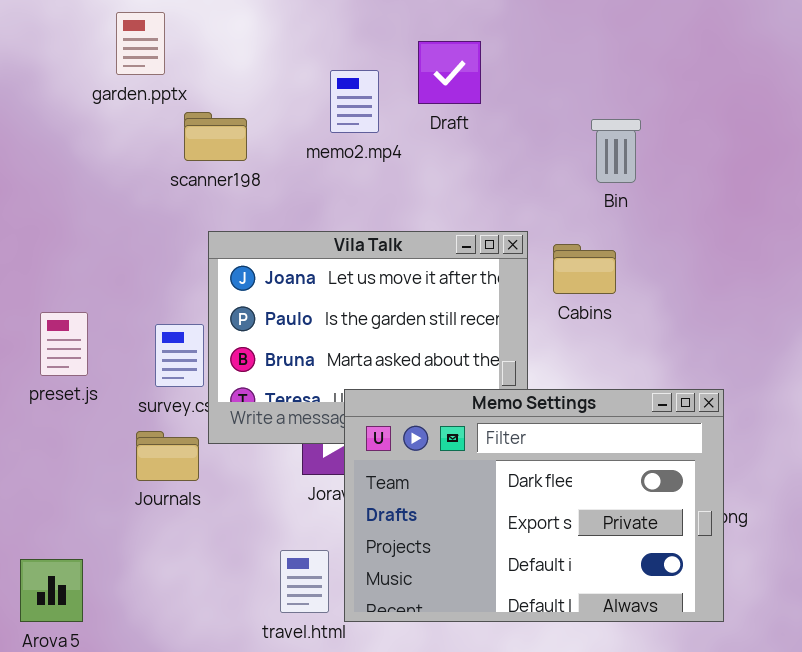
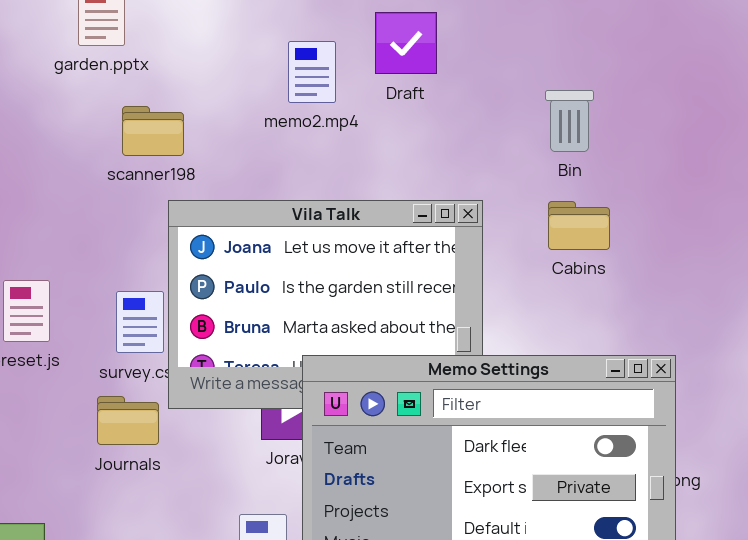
scanner198: [184,112,247,161] -> [122,106,184,156], moved
Cabins: [553,244,616,294] -> [548,201,610,250], moved

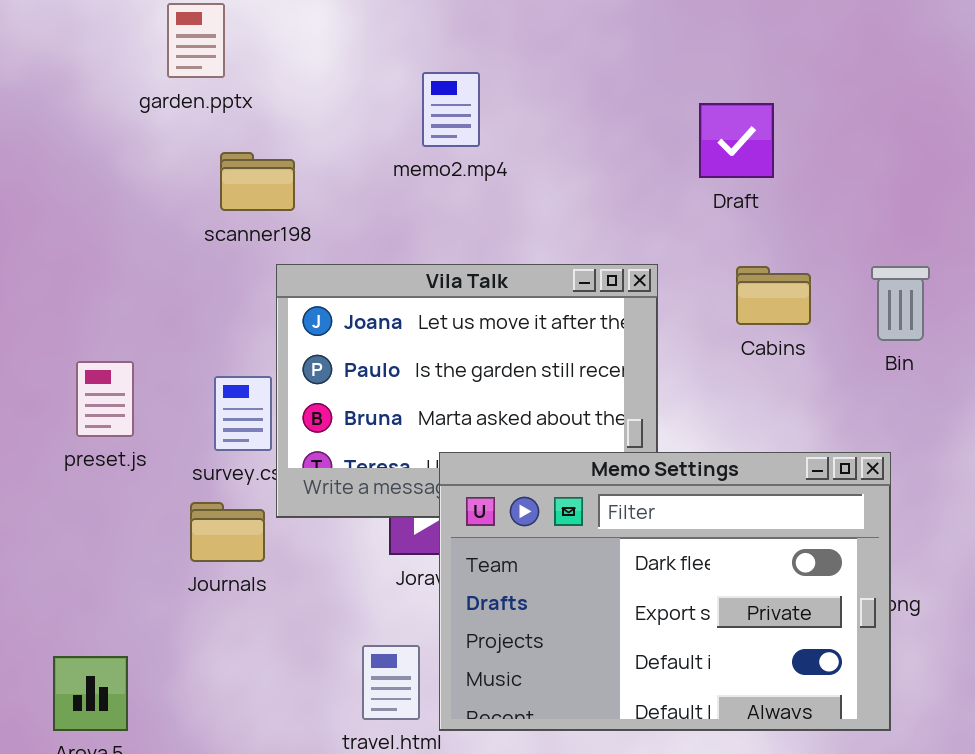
Draft: [375,12,437,74] -> [699,103,774,178], moved
Bin: [545,90,594,152] -> [871,266,930,341], moved

